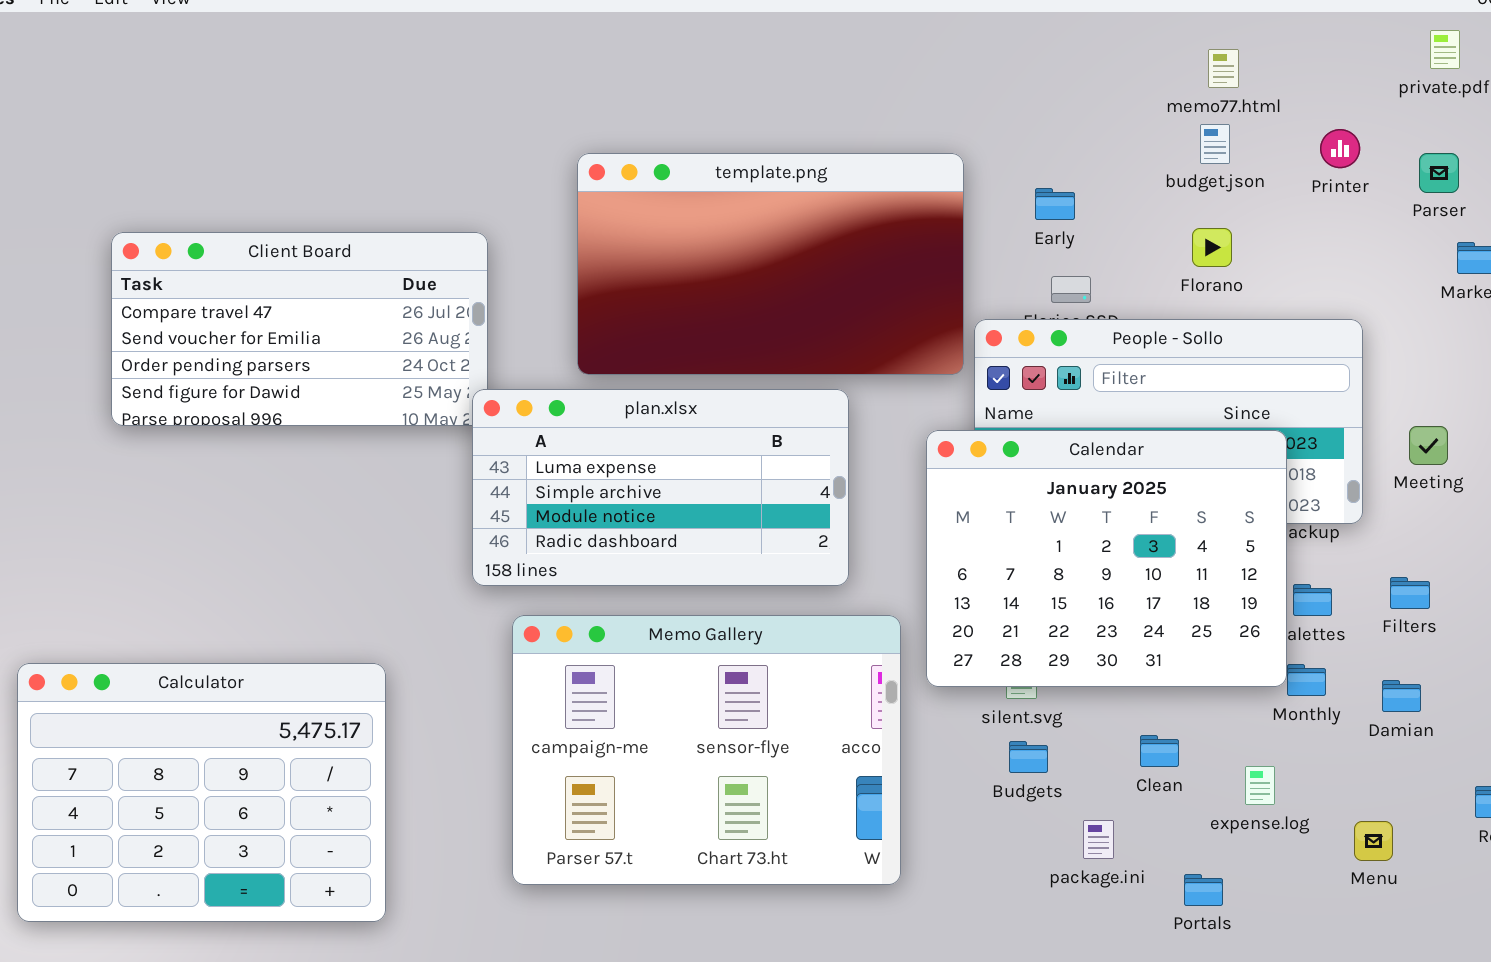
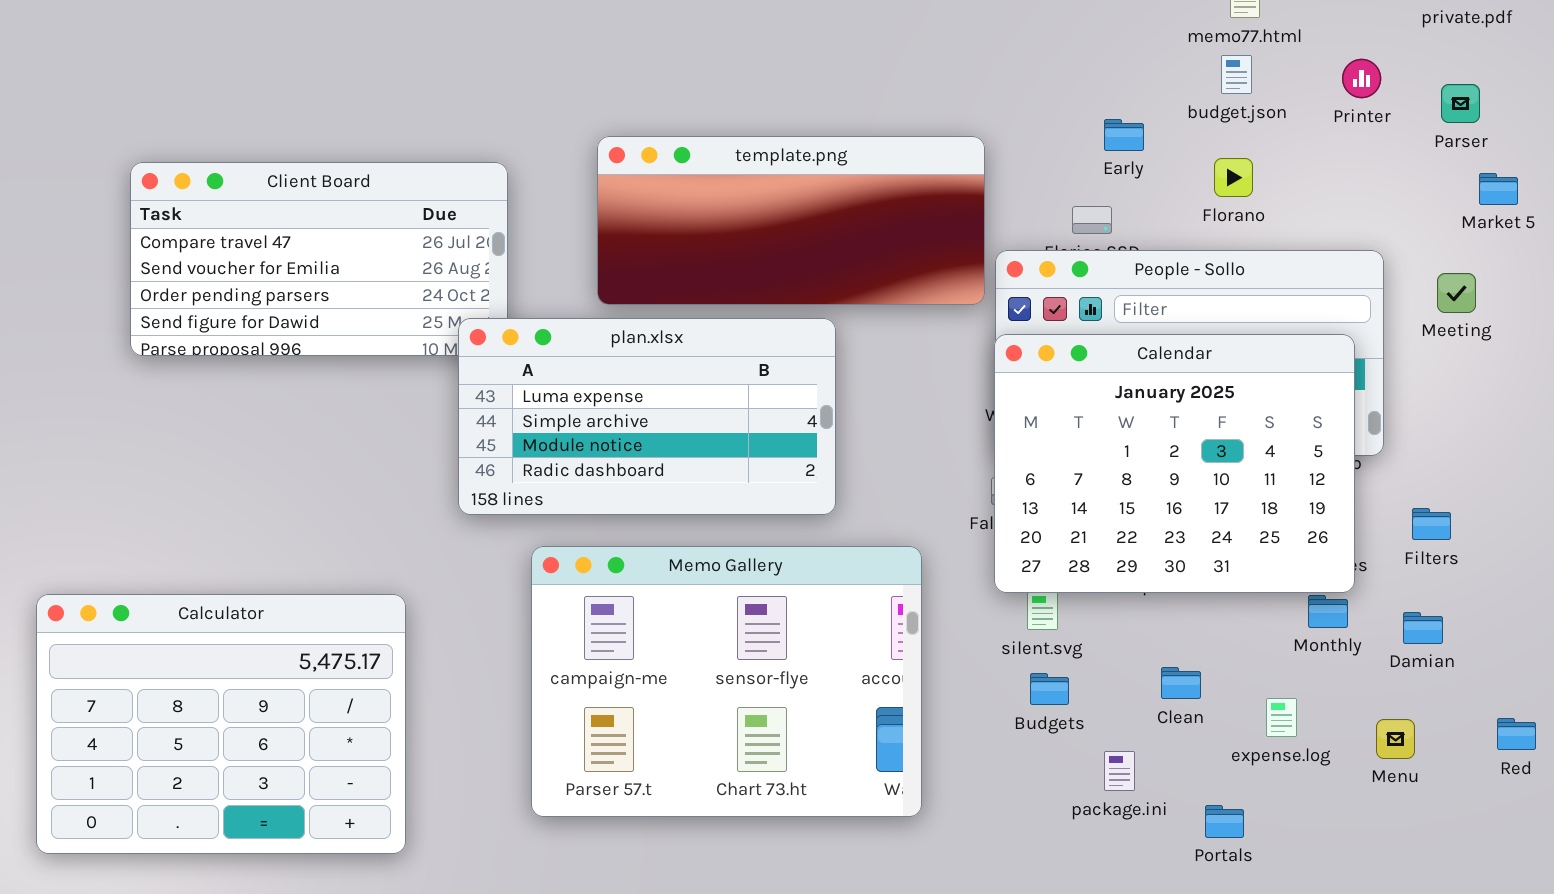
template.png: [577,153,964,375] -> [597,136,985,305], resized
Early: [1035,188,1075,220] -> [1104,119,1144,151], moved
plan.xlsx: [472,389,849,586] -> [458,318,836,515], moved
Meeting: [1409,426,1448,465] -> [1437,273,1476,313], moved
Calendar: [926,430,1287,687] -> [994,334,1355,593], moved
Menu: [1354,821,1393,861] -> [1376,719,1415,759], moved

